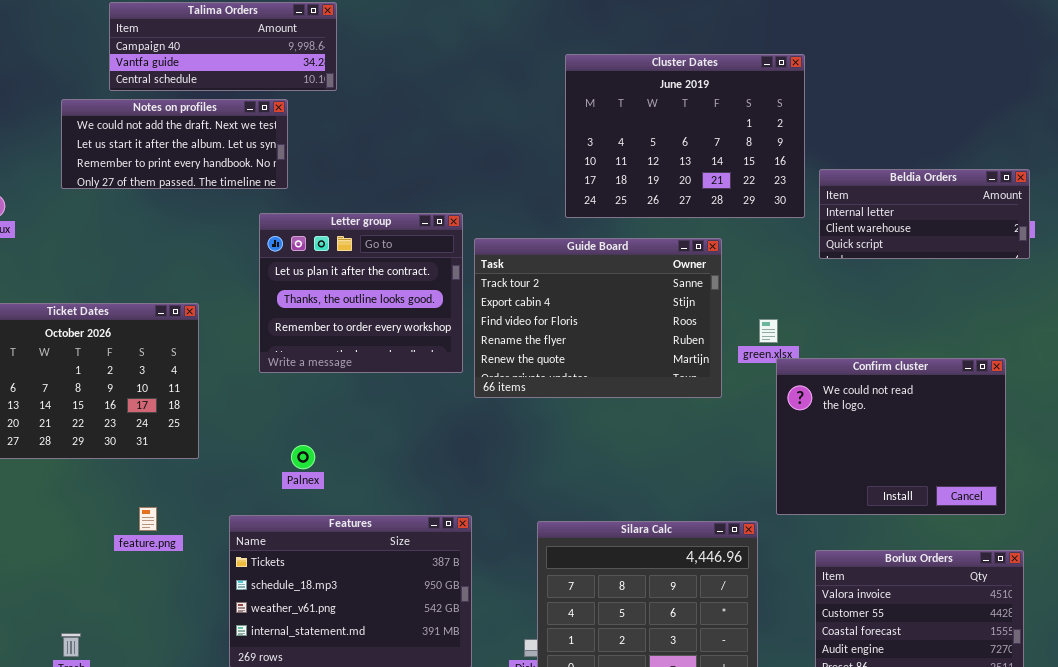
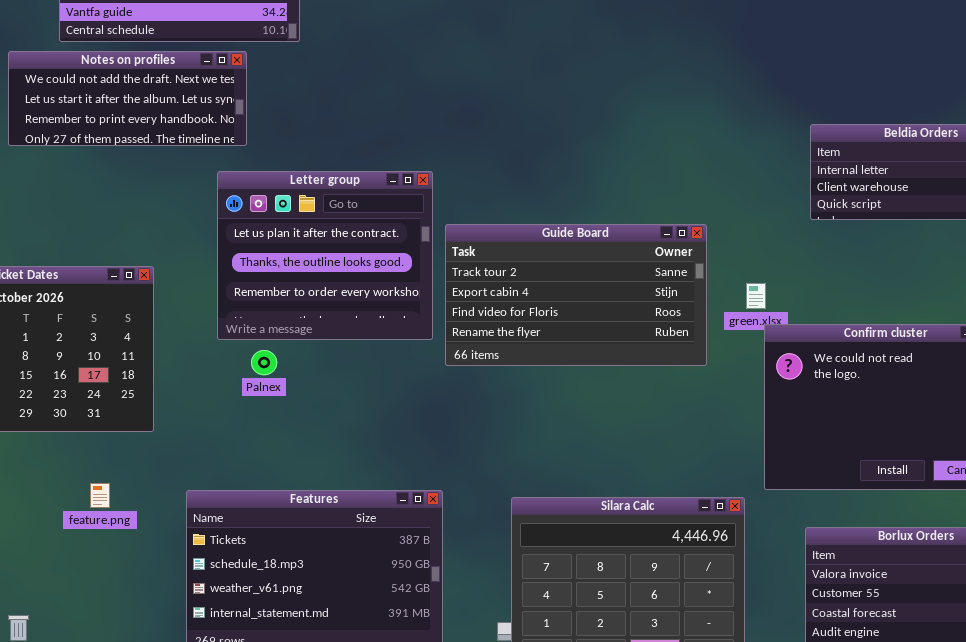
Cluster Dates: [565,54,805,218] -> none, closed
Guide Board: [474,238,722,398] -> [445,224,707,366], resized
Palnex: [291,445,315,469] -> [251,350,277,375], moved

